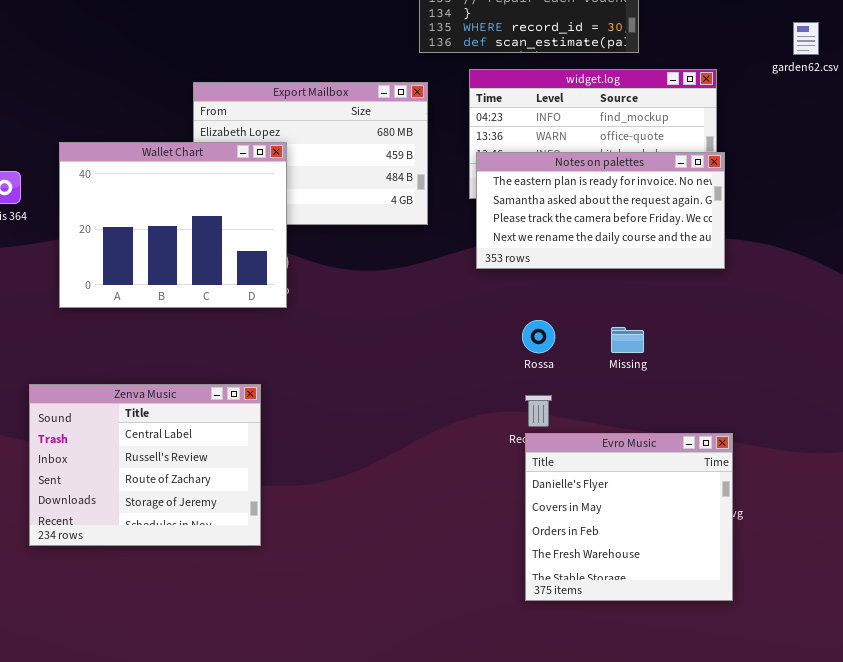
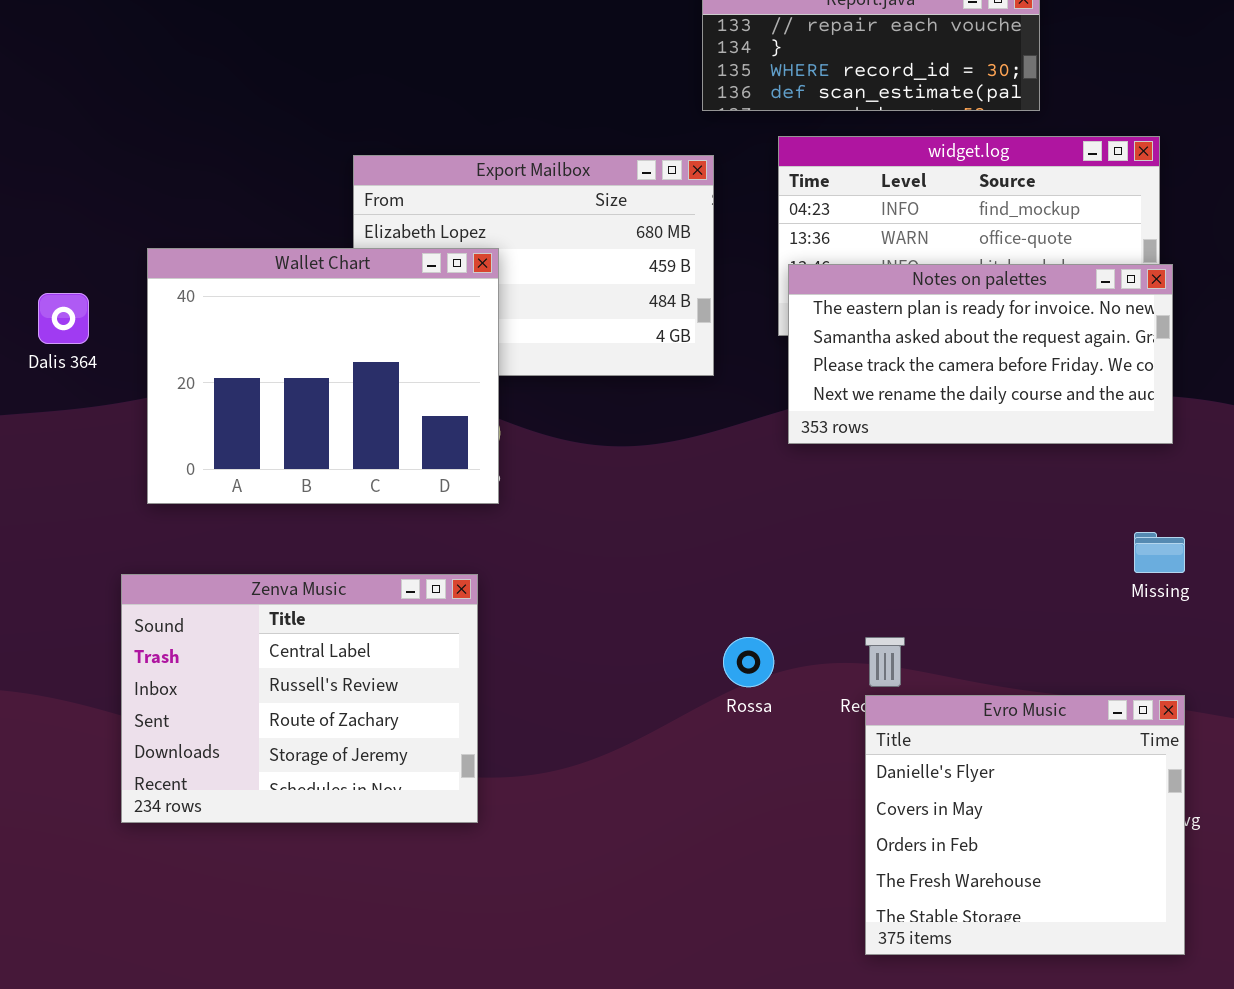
Rossa: [522,320,555,353] -> [723,637,774,687], moved
Missing: [611,327,644,353] -> [1134,532,1185,573], moved
Zenva Music: [29,384,261,546] -> [121,574,478,823], moved

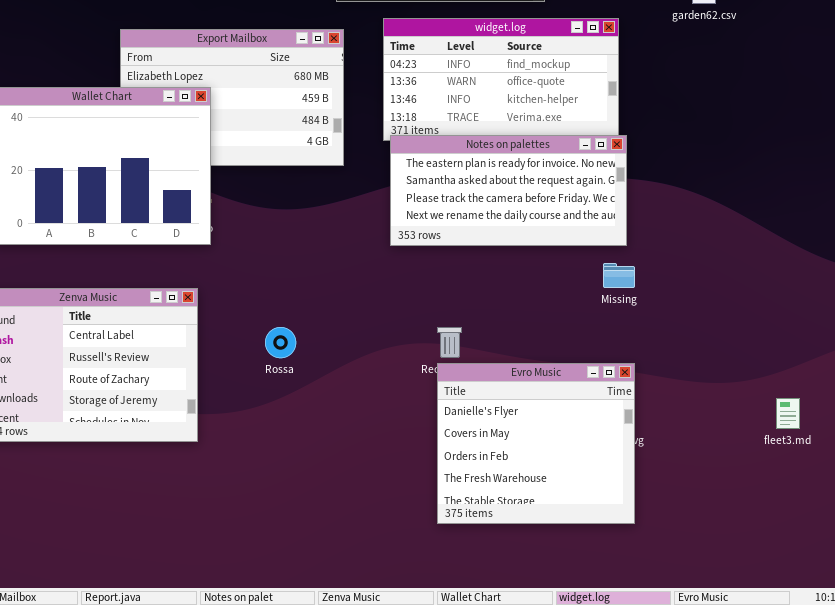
Notes on palettes: [788,264,1173,444] -> [390,135,627,246], moved
Rossa: [723,637,774,687] -> [265,327,296,358], moved

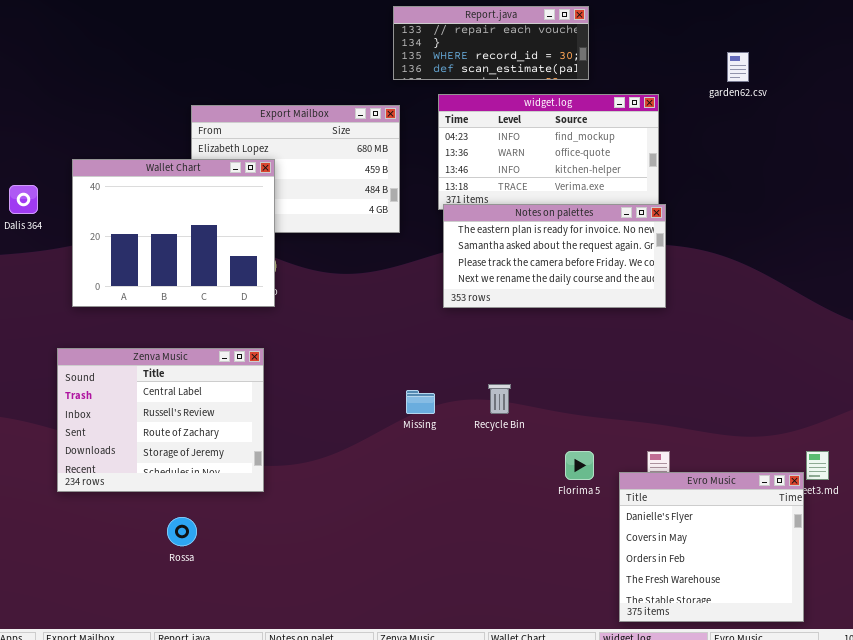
Missing: [603,263,635,288] -> [406,390,435,414], moved
Rossa: [265,327,296,358] -> [167,517,197,546], moved
Evro Music: [437,363,635,524] -> [619,472,804,622], moved

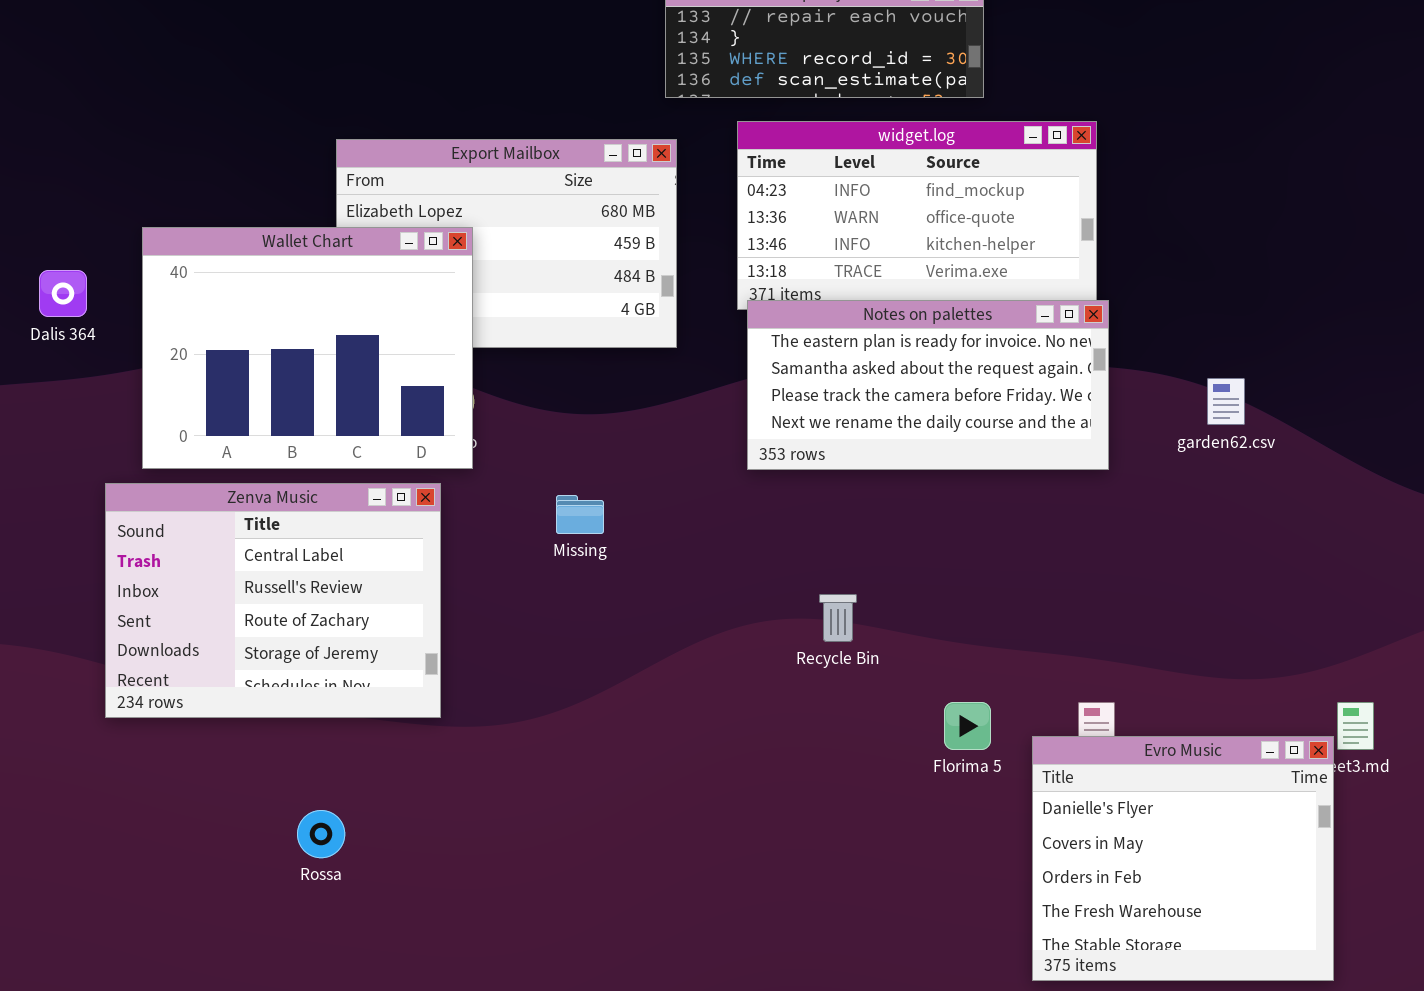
garden62.csv: [727,52,749,82] -> [1207,378,1245,425], moved
Zenva Music: [57,348,264,492] -> [105,483,441,718], moved
Missing: [406,390,435,414] -> [556,495,604,534], moved

